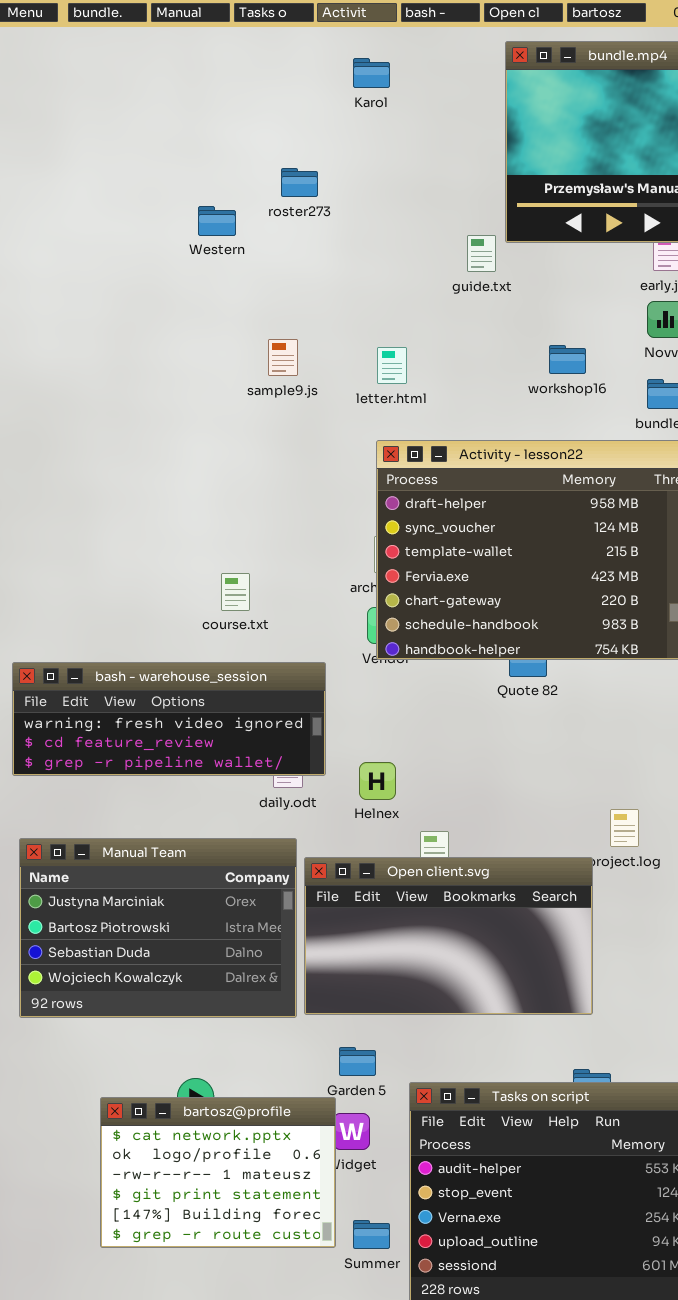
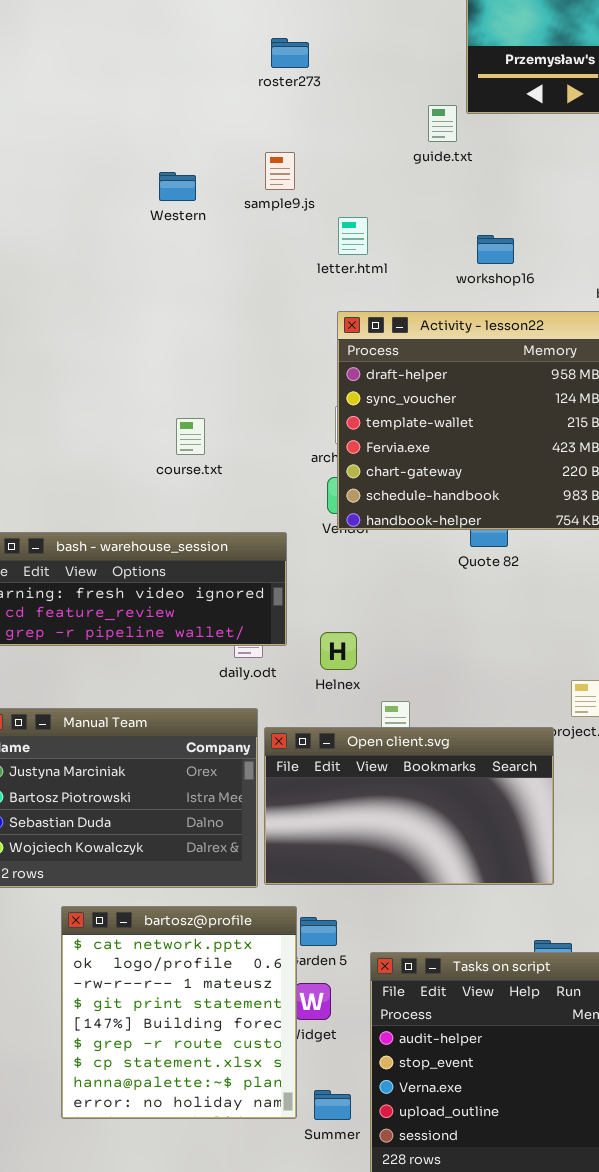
roster273: [281,168,318,197] -> [271,38,309,68], moved
Western: [198,206,236,236] -> [159,172,196,201], moved
sample9.js: [268,339,298,376] -> [265,152,295,190], moved
workshop16: [549,345,586,374] -> [477,235,514,264], moved
course.txt: [221,573,250,611] -> [176,418,205,455], moved
bartosz@profile: [100,1097,336,1248] -> [61,906,297,1119], resized

